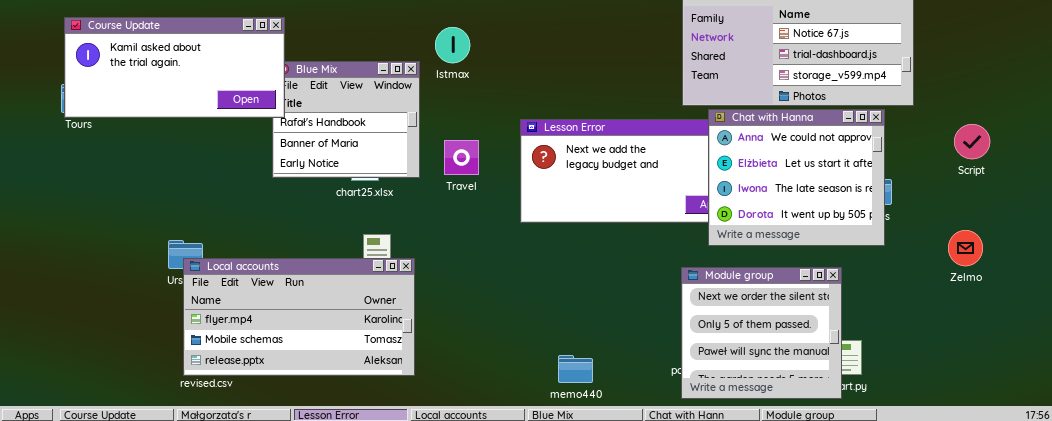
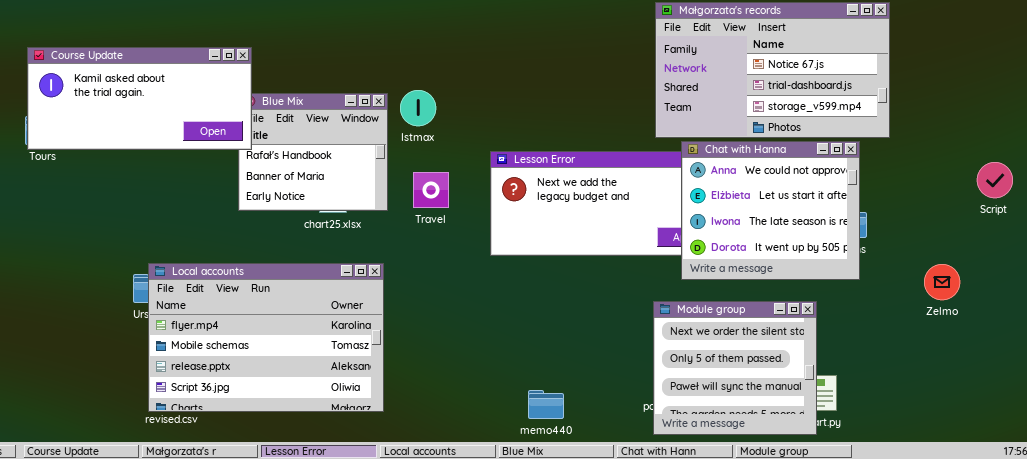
Istmax: [435,27,470,63] -> [400,90,436,126], moved
Script: [954,124,990,159] -> [977,162,1013,198], moved
Local accounts: [183,258,415,376] -> [148,263,384,412], resized

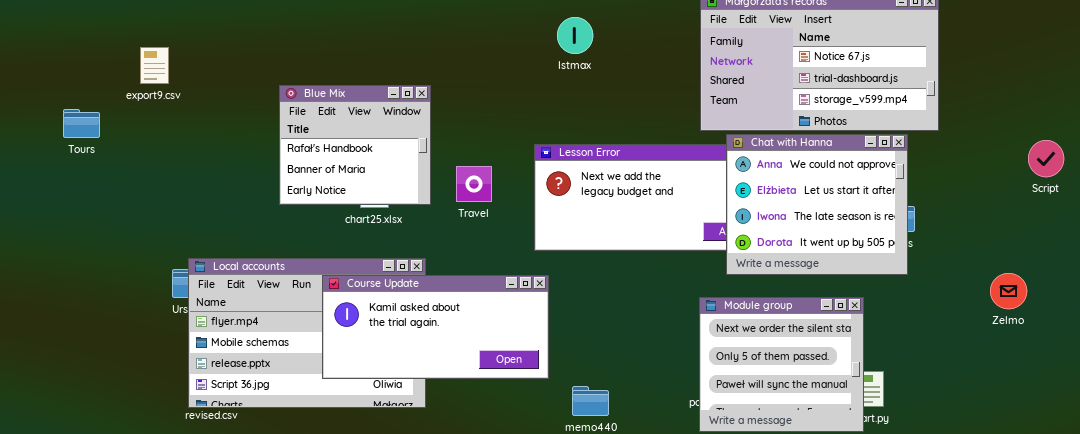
Course Update: [27,47,252,150] -> [322,275,549,379], moved
Istmax: [400,90,436,126] -> [557,17,593,54], moved
Script: [977,162,1013,198] -> [1028,140,1064,177], moved
Zelmo: [924,264,960,300] -> [990,273,1027,309], moved

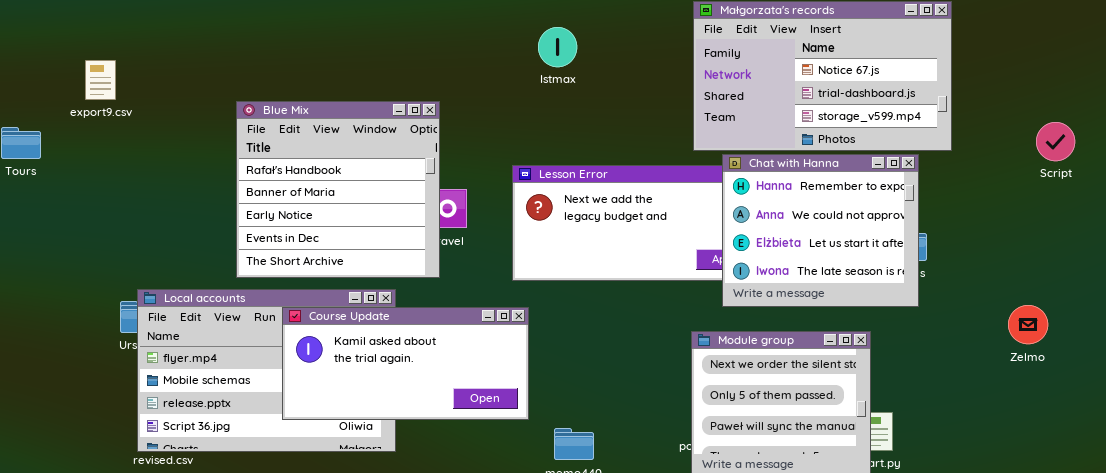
Blue Mix: [279,85,431,205] -> [236,101,440,278], resized
Chat with Hanna: [726,134,908,275] -> [722,154,919,307], scrolled up 1 row
Script: [1028,140,1064,177] -> [1036,122,1075,161], moved

